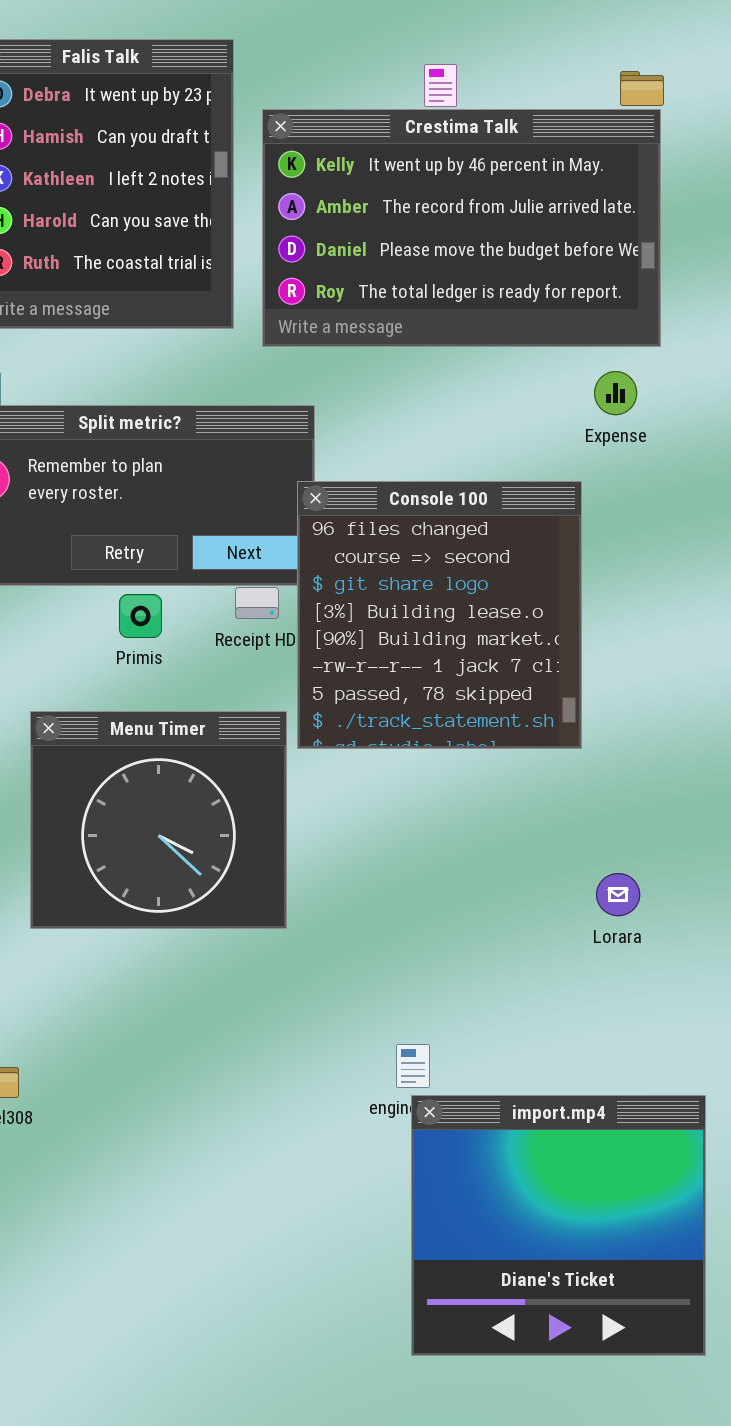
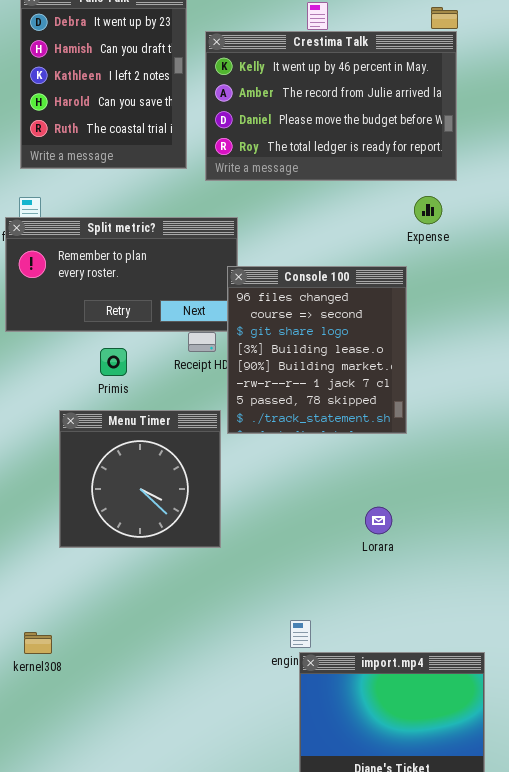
Primis: [119,594,162,638] -> [100,348,127,376], moved
Lorara: [596,873,640,916] -> [365,507,392,534], moved

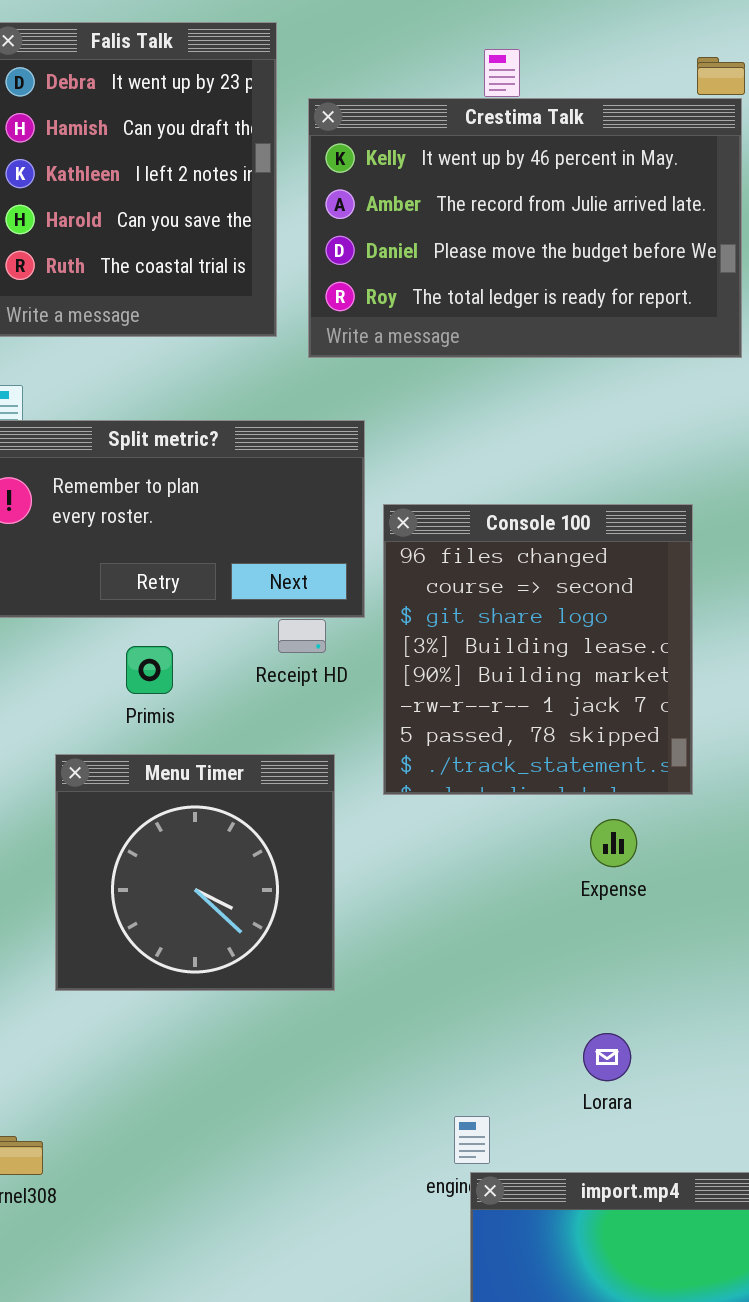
Expense: [414,196,442,224] -> [590,819,637,867], moved
Console 100: [227,266,407,434] -> [383,504,693,795], moved
Lorara: [365,507,392,534] -> [583,1033,631,1081], moved

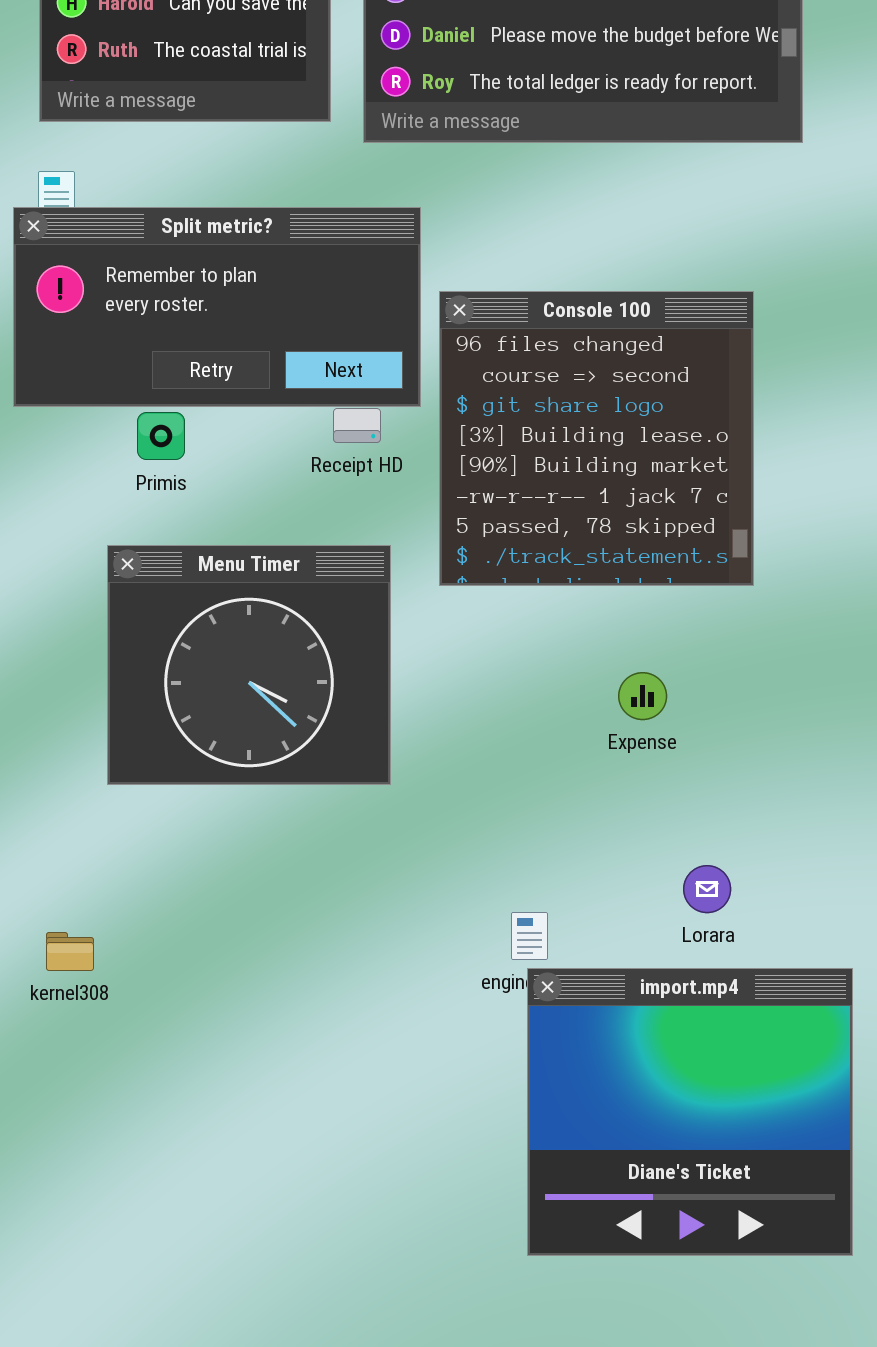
Primis: [126,646,173,694] -> [137,412,185,460], moved
Expense: [590,819,637,867] -> [618,672,667,720], moved
Lorara: [583,1033,631,1081] -> [683,865,731,913], moved

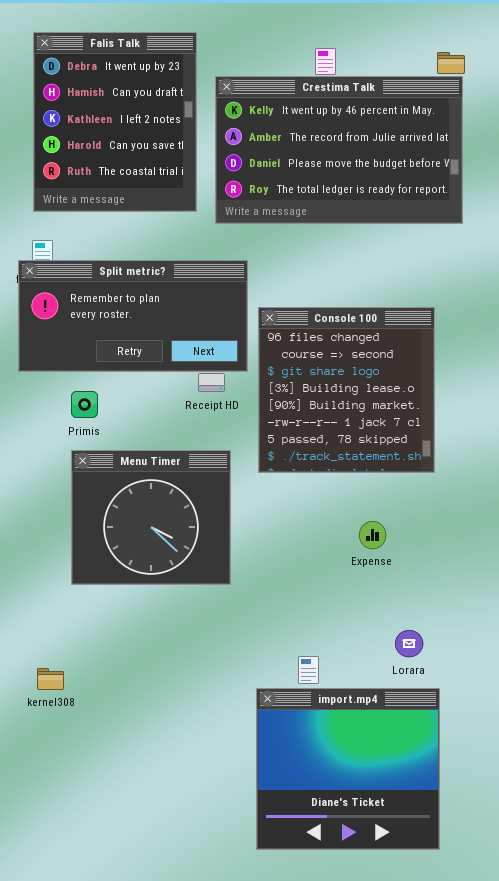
Primis: [137,412,185,460] -> [71,391,98,418], moved
import.mp4: [527,968,853,1256] -> [256,688,440,850], moved

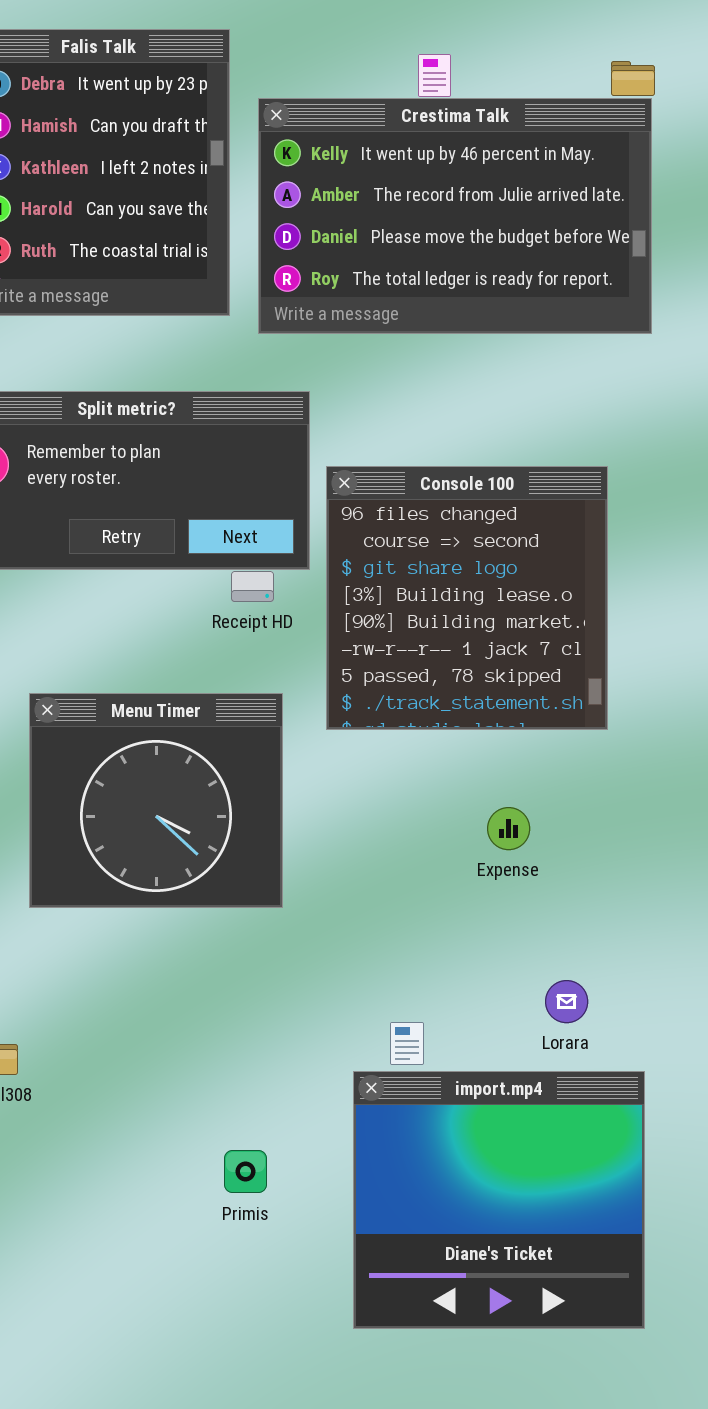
Primis: [71,391,98,418] -> [224,1150,267,1193], moved
import.mp4: [256,688,440,850] -> [353,1071,645,1329], moved

